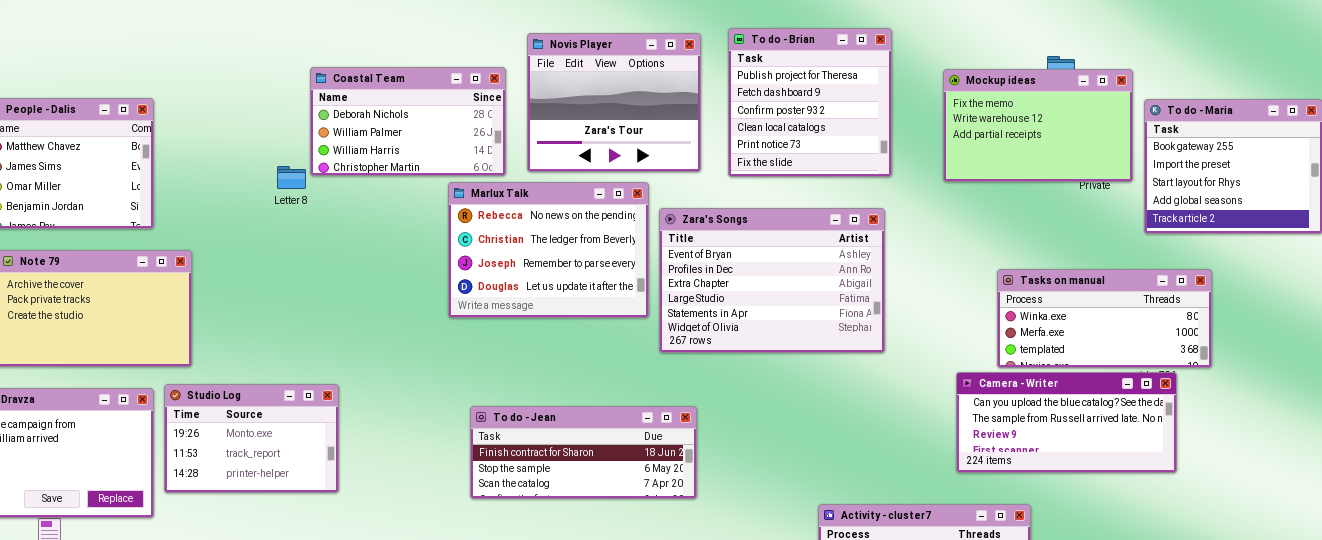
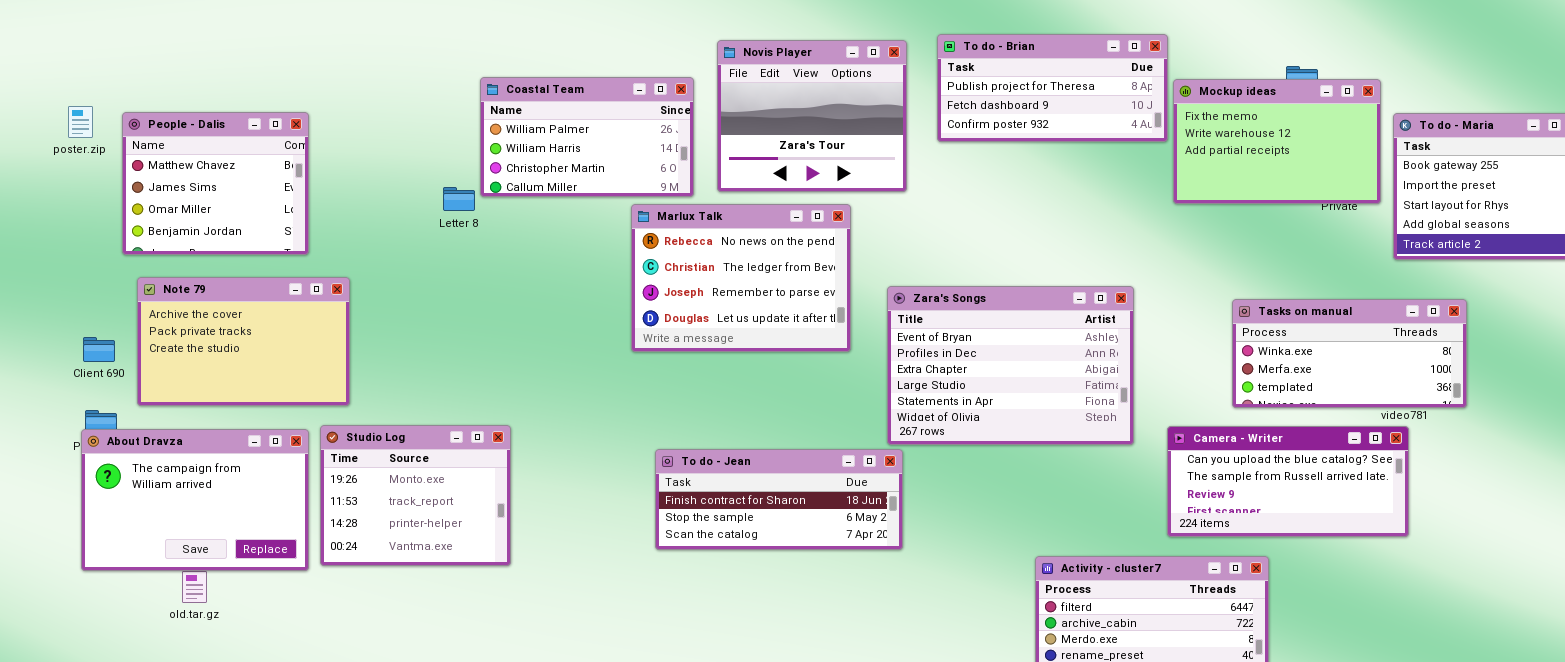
To do - Brian: [728,28,892,177] -> [937,34,1168,142], resized
Coastal Team: [310,67,506,176] -> [480,77,694,197], scrolled down 1 row
Zara's Songs: [659,208,885,353] -> [887,286,1134,445], moved
Camera - Writer: [956,372,1177,473] -> [1167,426,1409,537], moved
Studio Log: [164,384,339,493] -> [320,425,511,566], resized

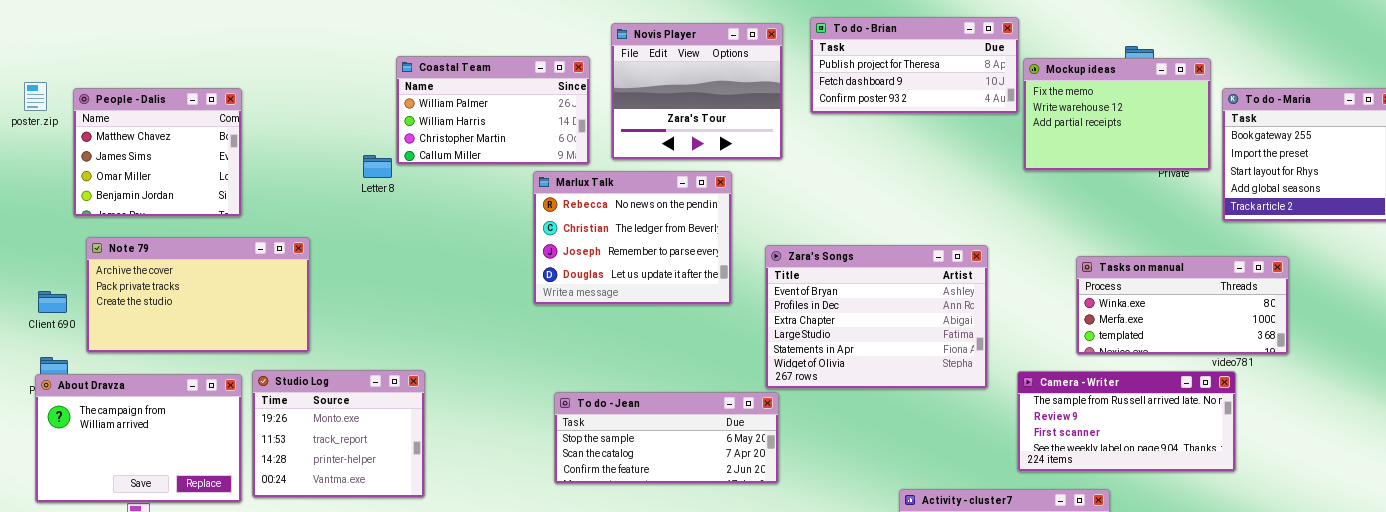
Note 79: [137,277,350,406] -> [86,237,310,353], resized
Camera - Writer: [1167,426,1409,537] -> [1017,371,1236,472], scrolled down 1 row
To do - Jean: [655,449,903,550] -> [554,392,779,484], scrolled down 1 row

